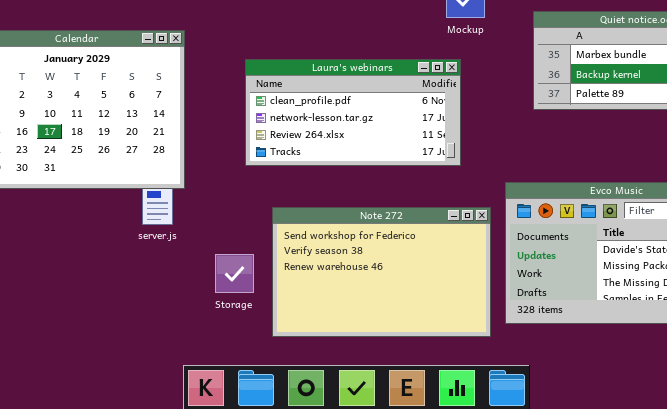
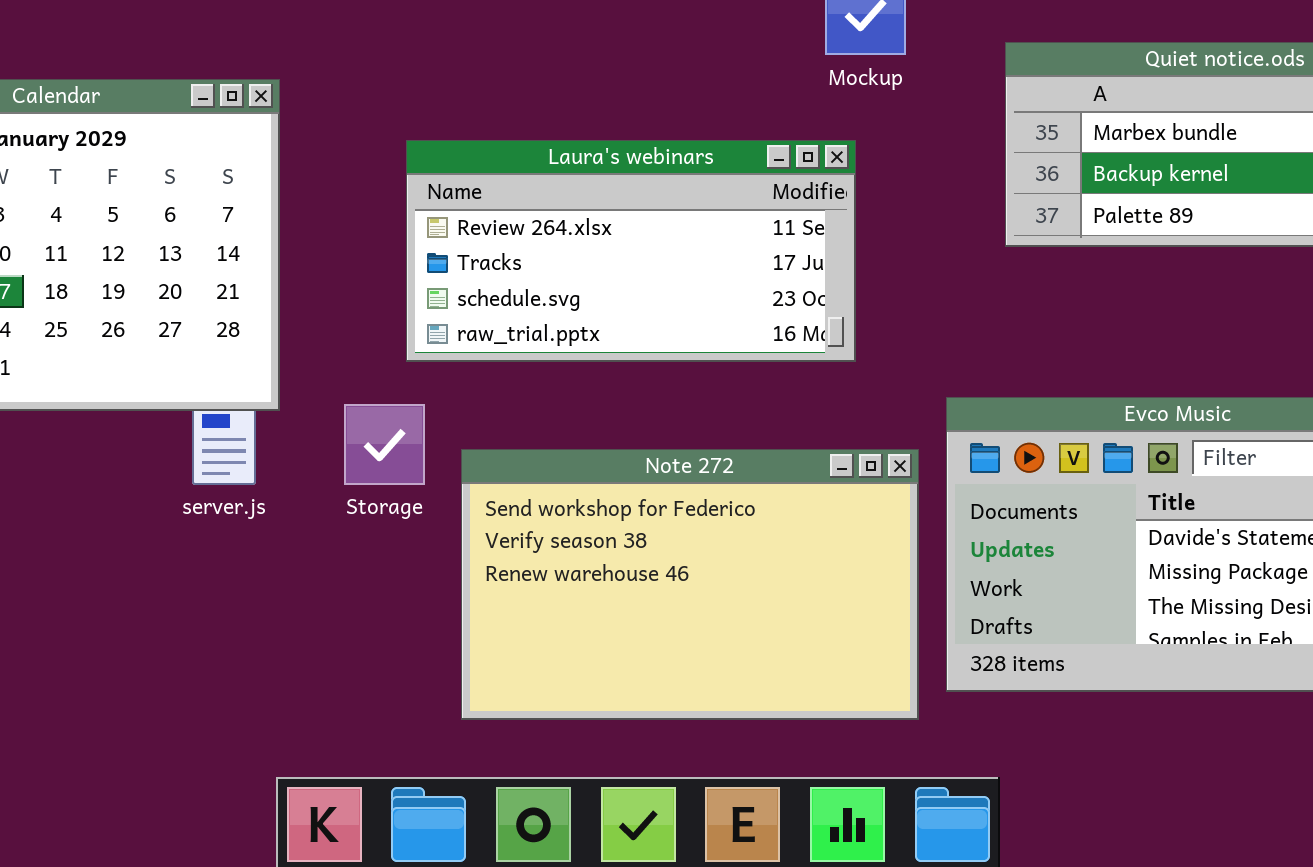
Laura's webinars: [245,59,461,166] -> [406,140,856,362], scrolled down 2 rows
Storage: [215,254,254,293] -> [344,404,425,485], moved

